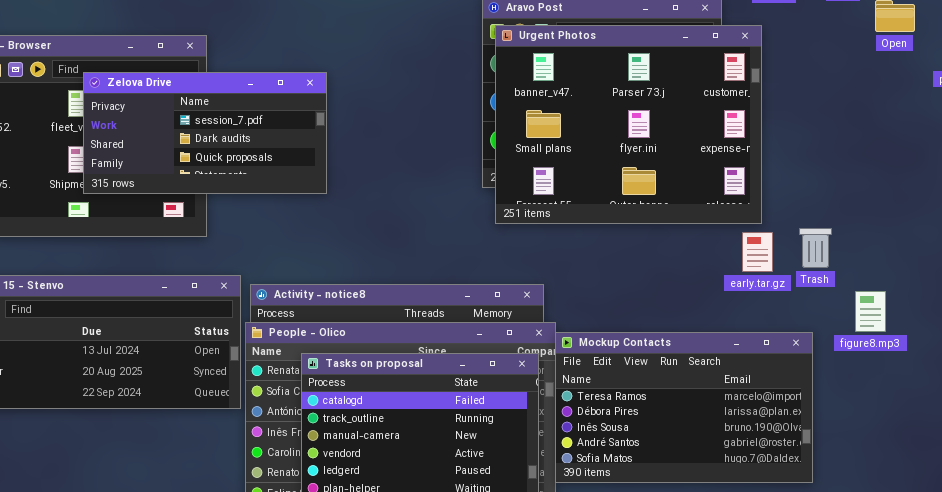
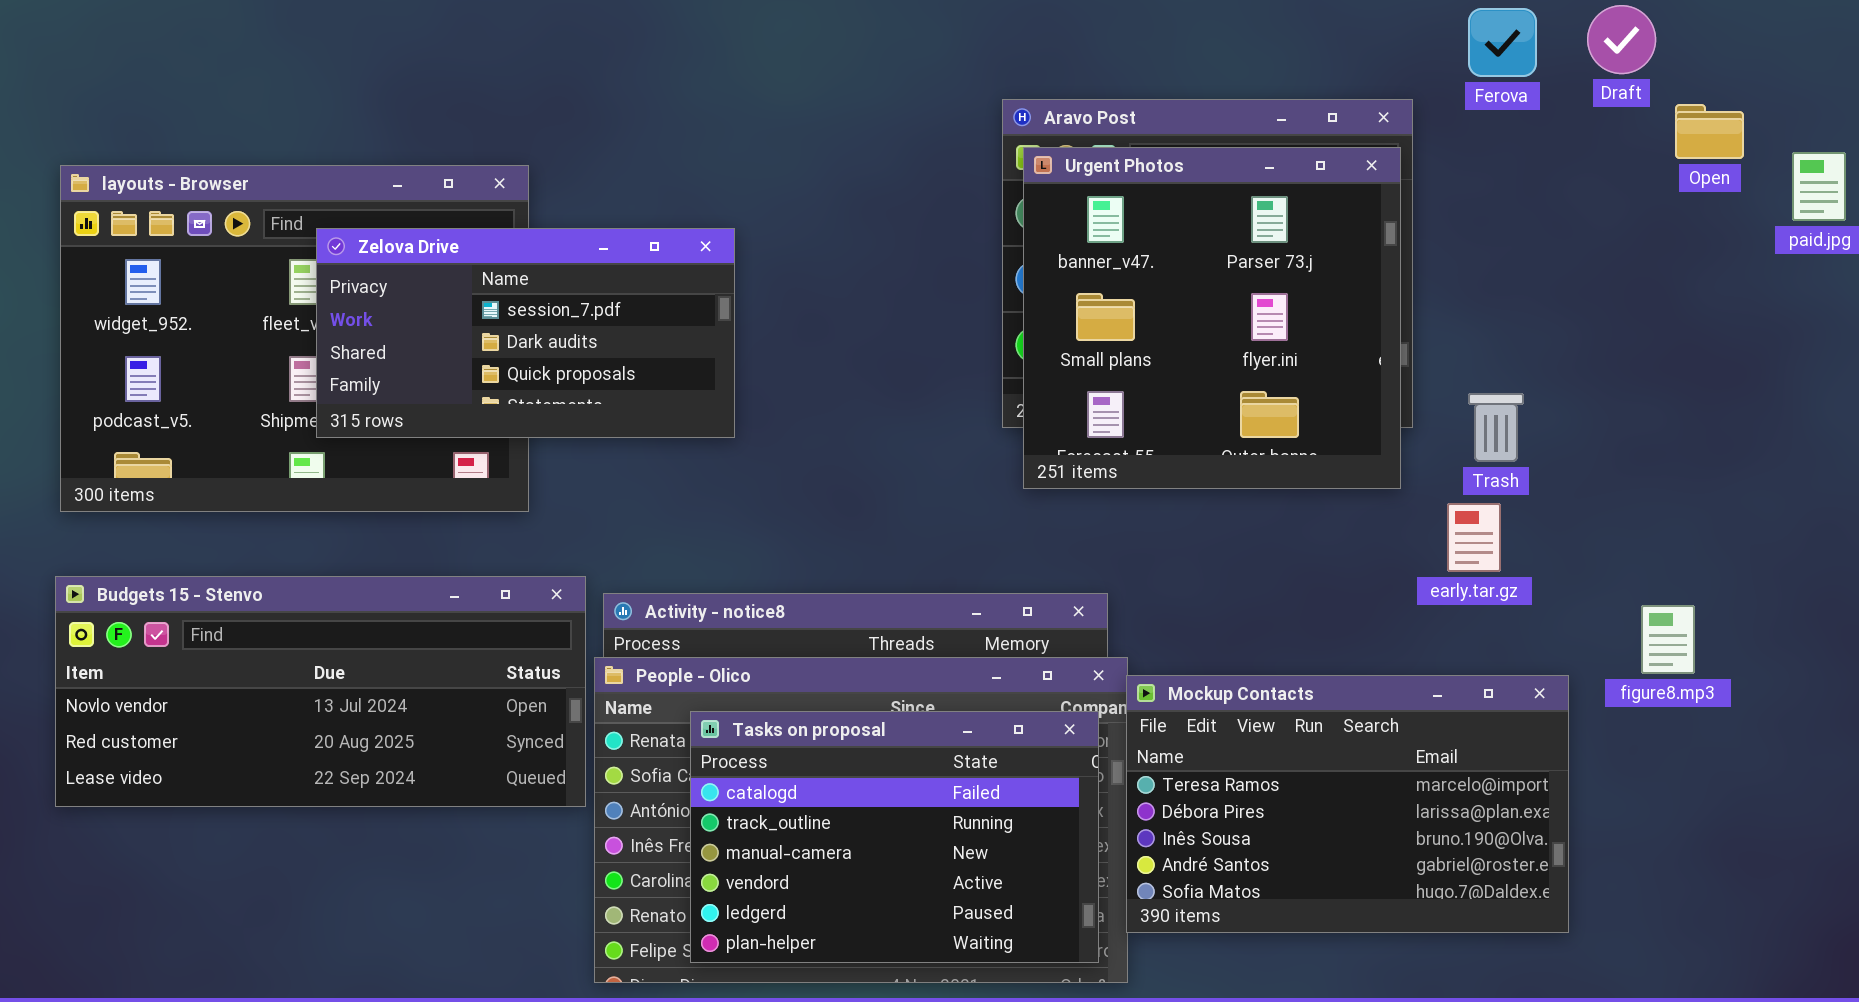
Urgent Photos: [495,25,762,224] -> [1023,147,1401,489], resized
Trash: [799,228,832,268] -> [1468,393,1524,462], moved

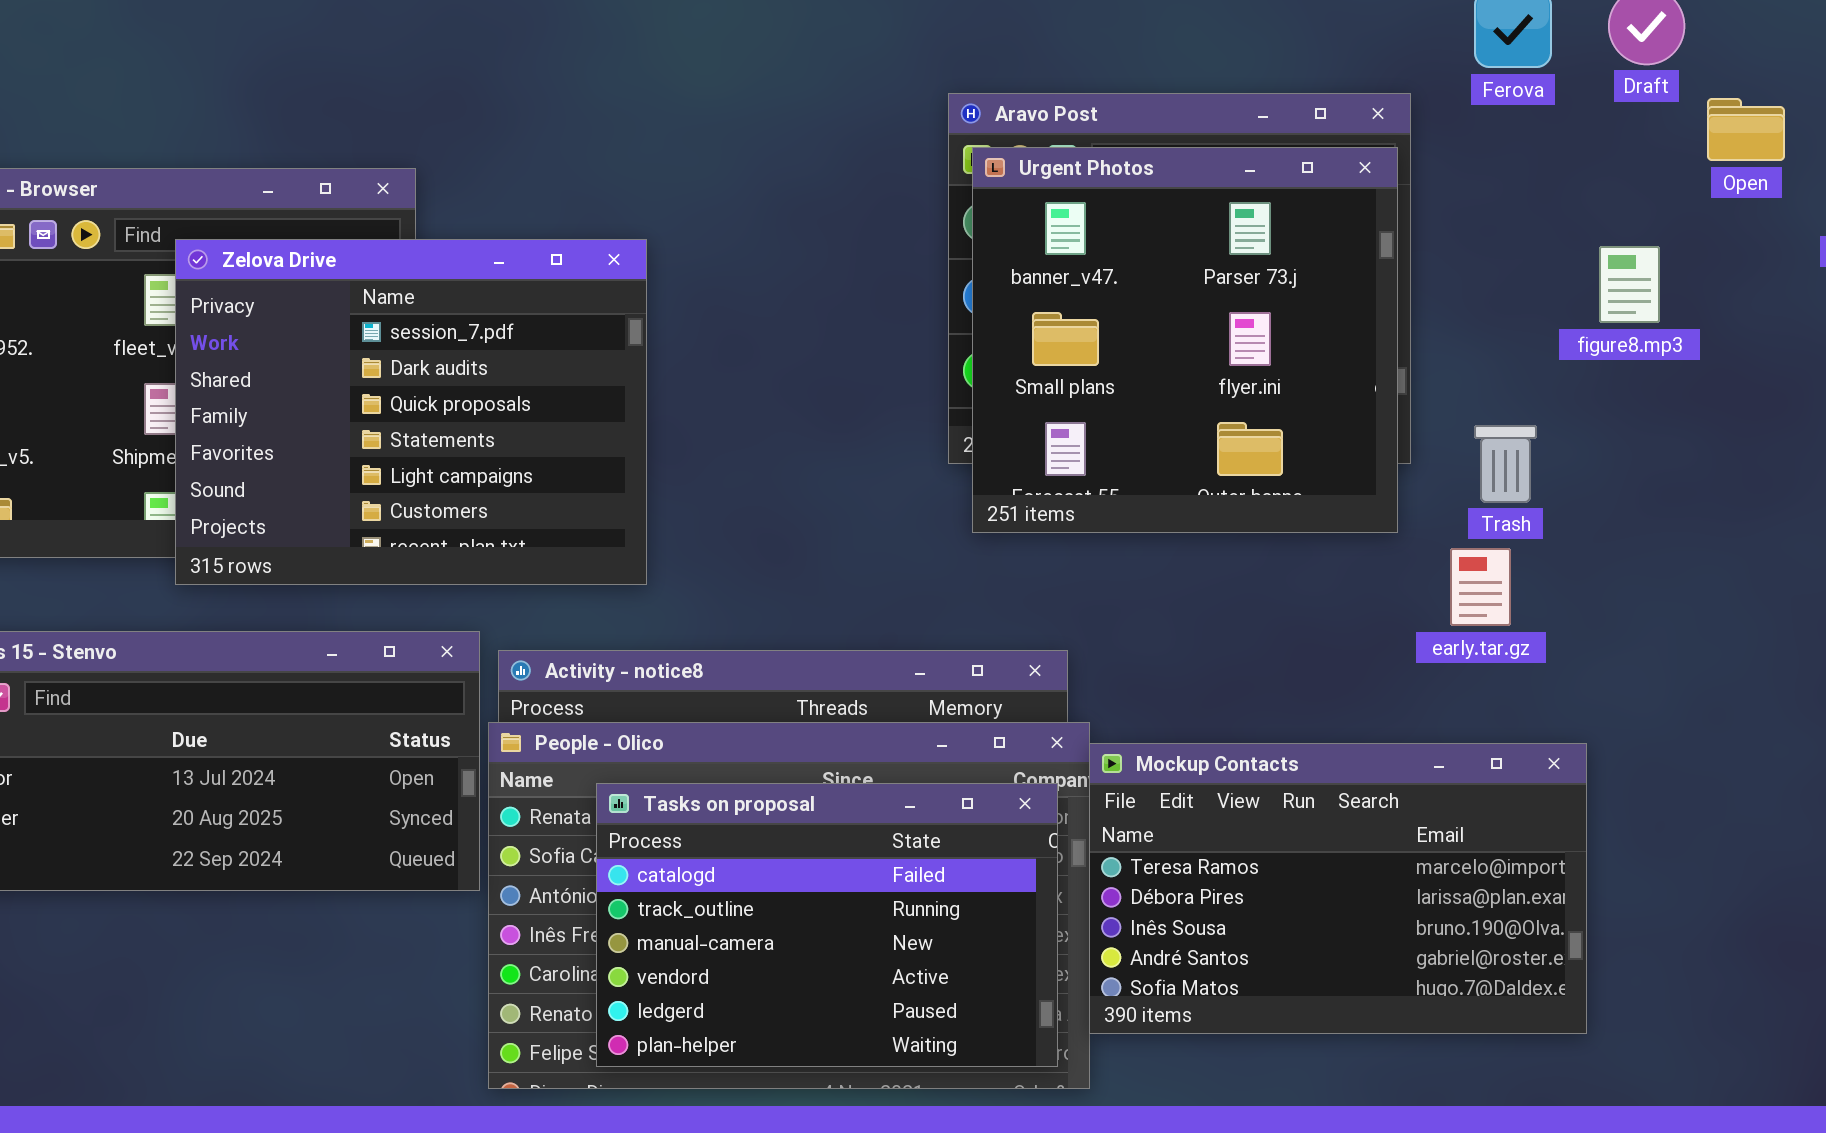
Zelova Drive: [316,228,735,438] -> [175,239,647,585], resized
figure8.mp3: [1641,605,1695,674] -> [1599,246,1660,323], moved

